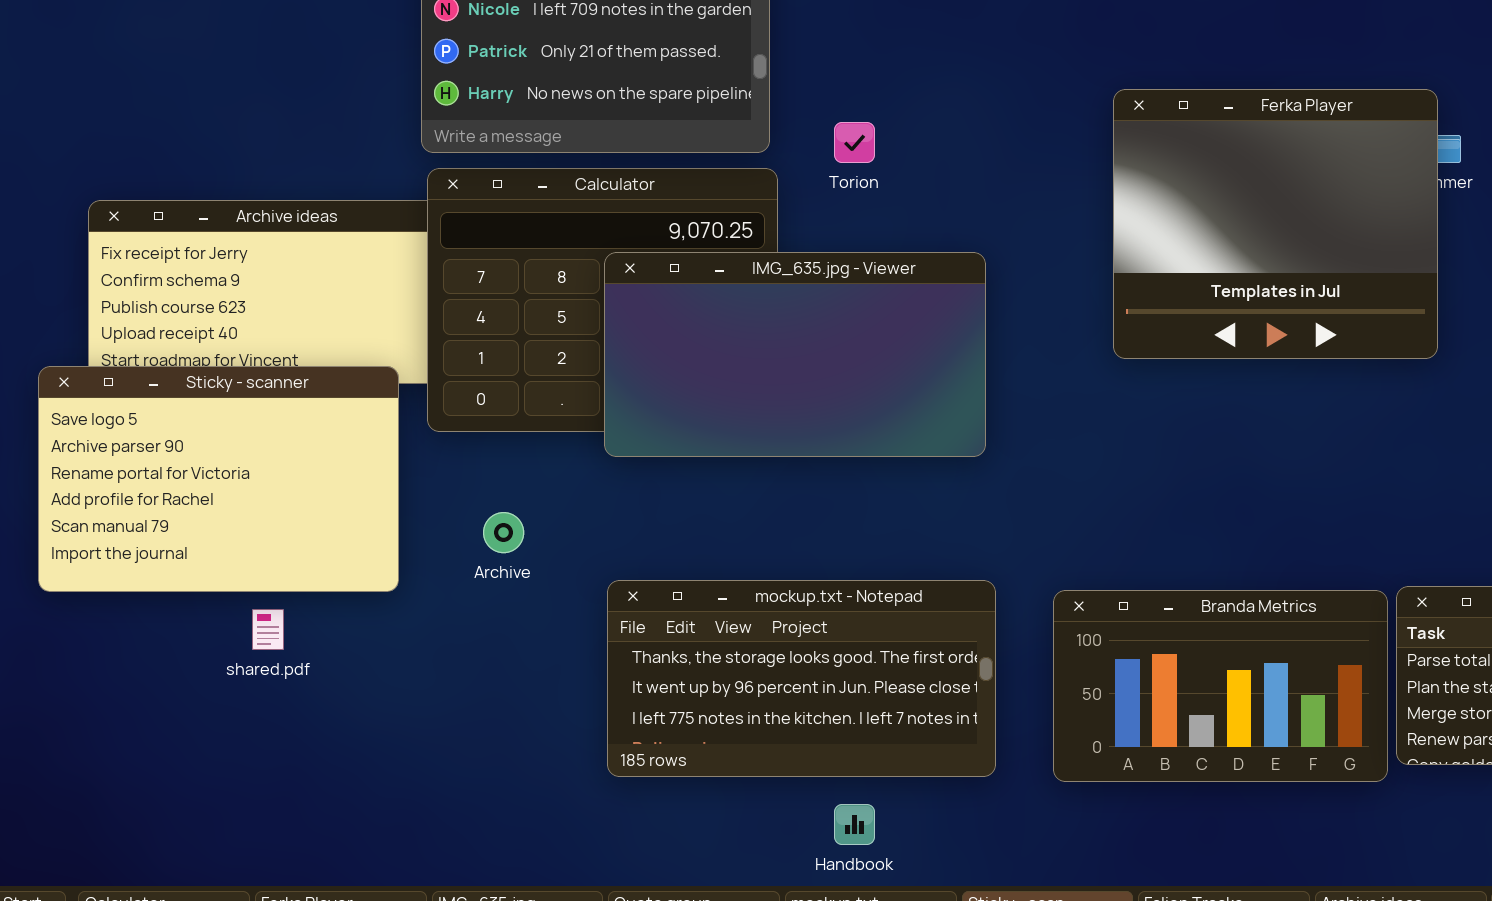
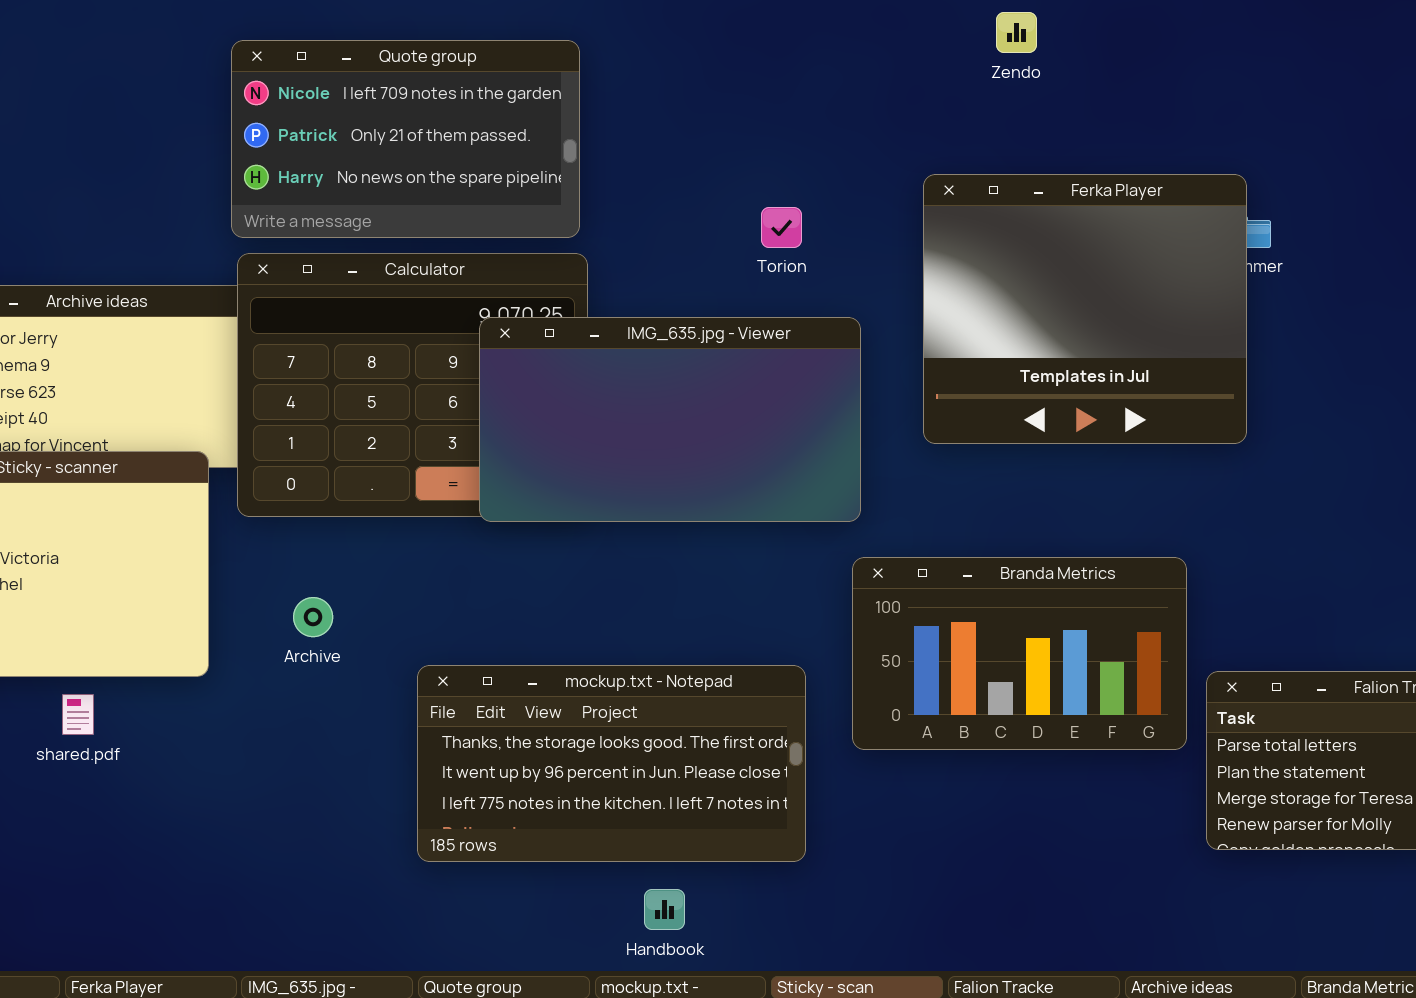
Torion: [834,122,875,163] -> [761,207,802,248], moved
IMG_635.jpg - Viewer: [604,252,986,457] -> [479,317,861,522], moved
Branda Metrics: [1053,590,1388,782] -> [852,557,1187,750], moved

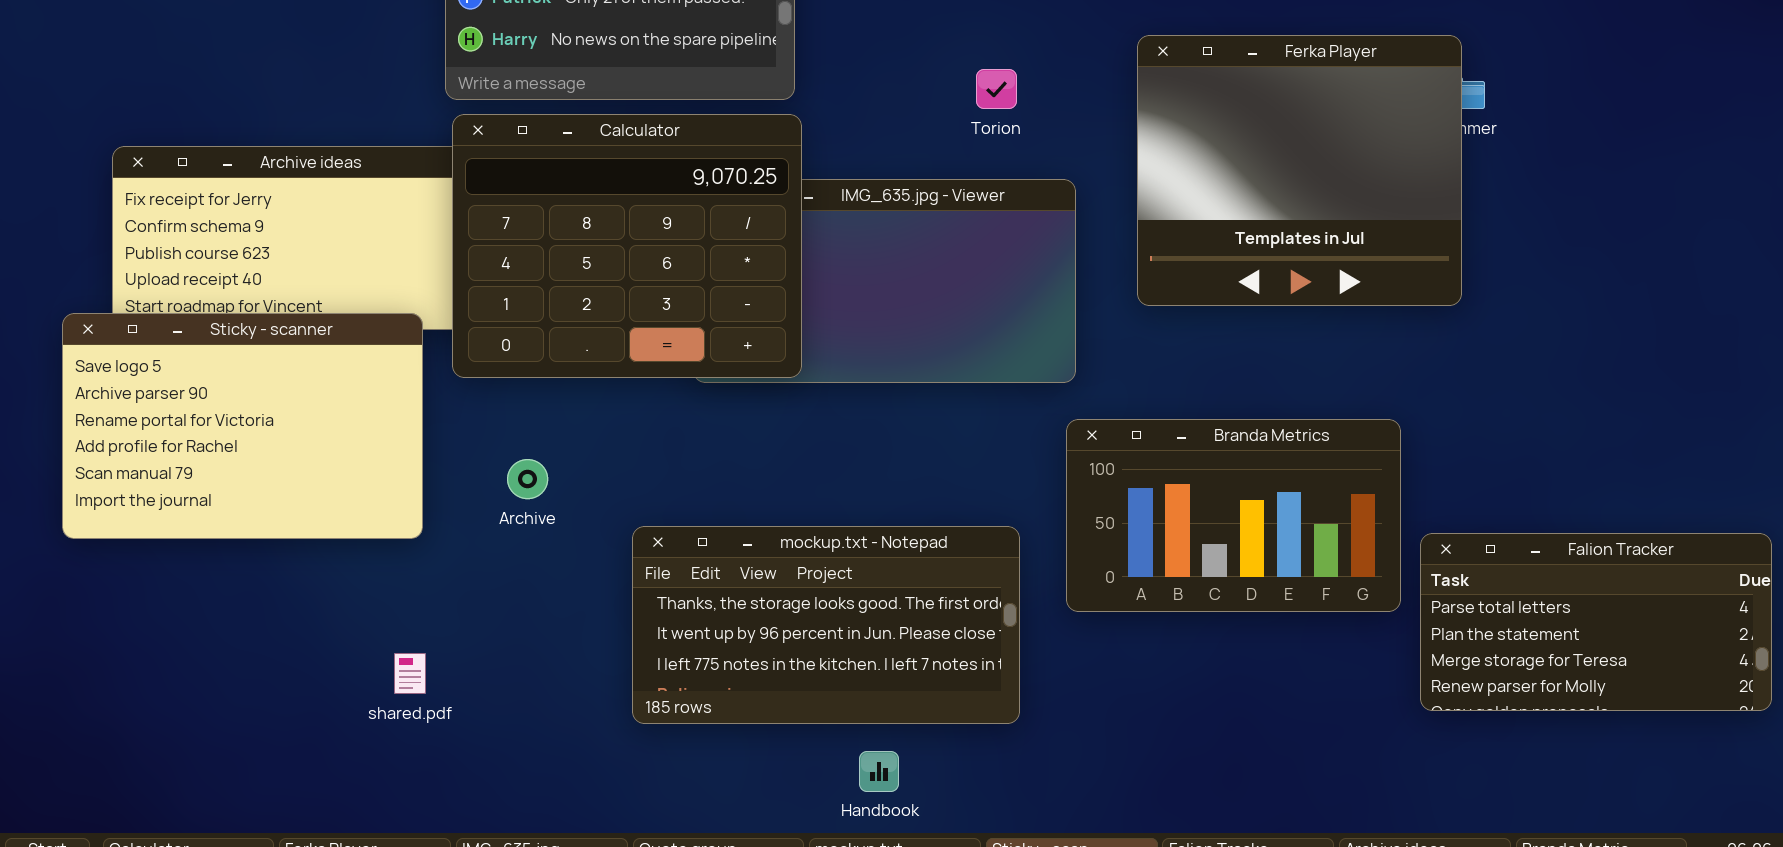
Calculator: [237,253,588,517] -> [452,114,802,378], raised
shared.pdf: [62,694,94,735] -> [394,653,426,694], moved

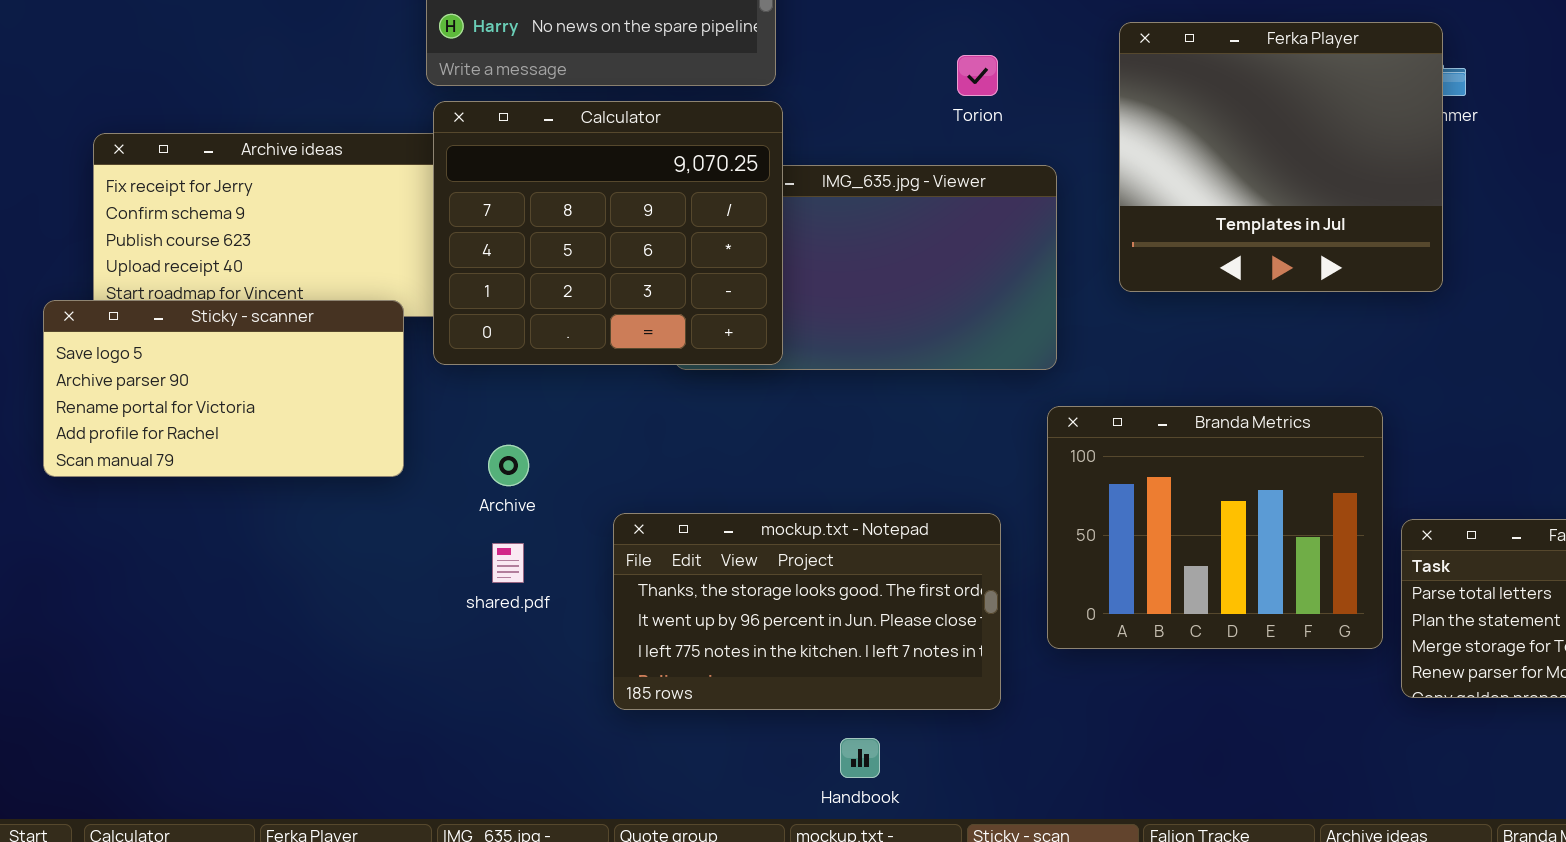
Sticky - scanner: [62,313,423,539] -> [43,300,404,477], resized
Branda Metrics: [1066,419,1401,612] -> [1047,406,1383,649], resized
shared.pdf: [394,653,426,694] -> [492,543,524,583], moved

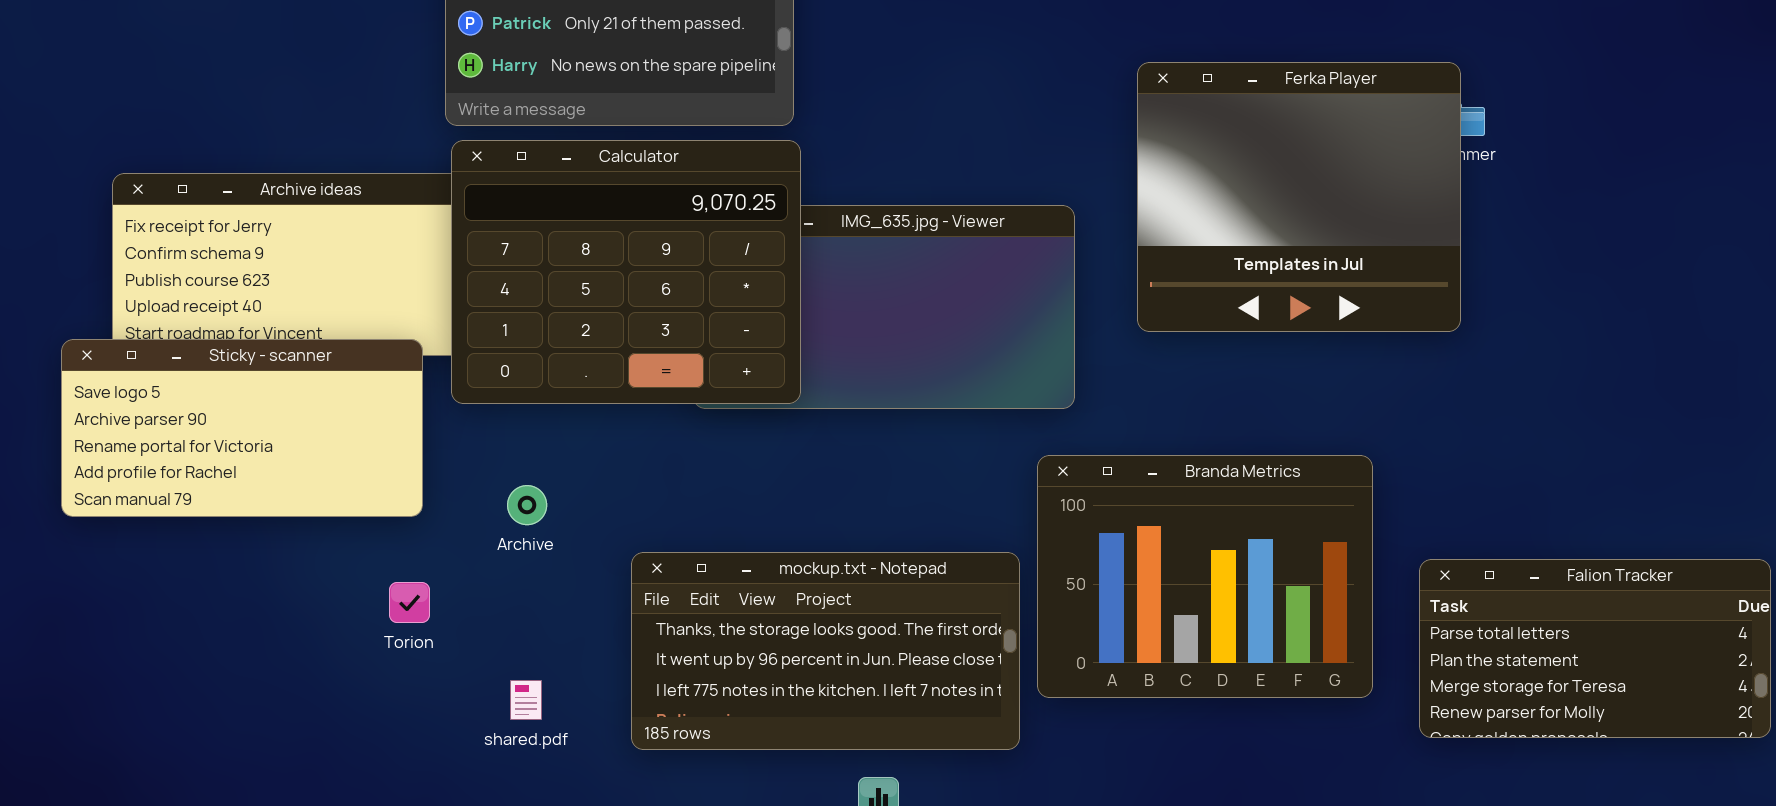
Torion: [957,55,998,96] -> [389,582,430,623], moved
Branda Metrics: [1047,406,1383,649] -> [1037,455,1373,698], moved
shared.pdf: [492,543,524,583] -> [510,680,542,720], moved

